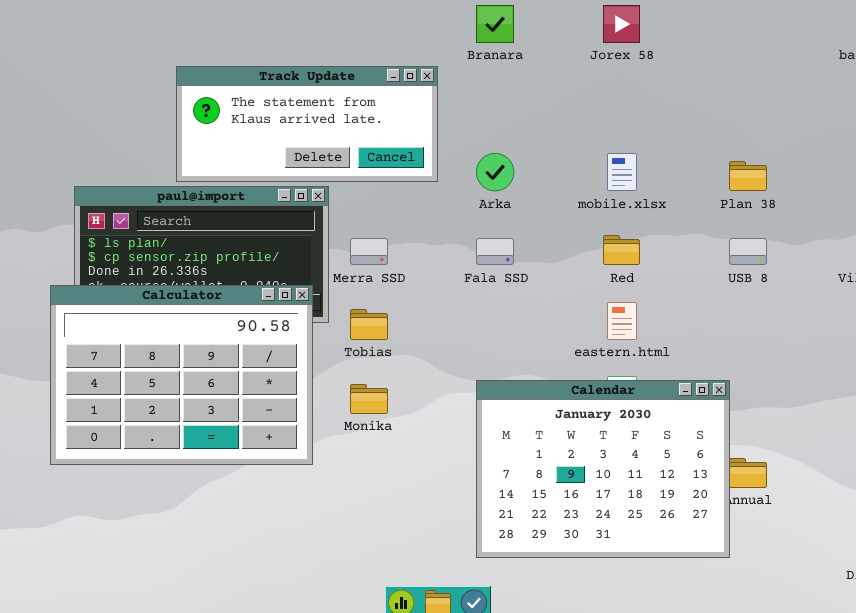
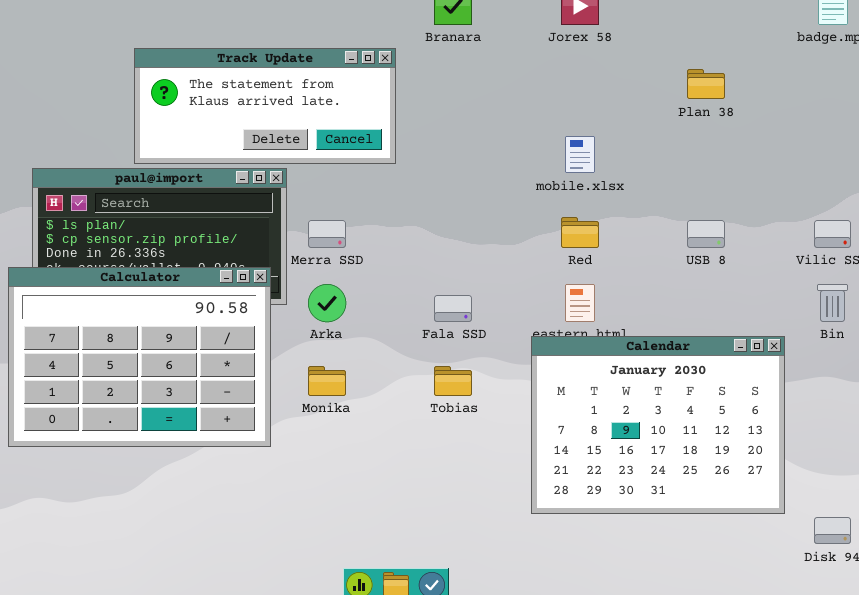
Arka: [476,153,514,191] -> [308,284,346,322], moved
Plan 38: [729,161,767,191] -> [687,69,725,99], moved
Fala SSD: [476,238,514,265] -> [434,295,472,322], moved
Tobias: [350,309,388,340] -> [434,366,472,396], moved
Calendar: [476,380,730,558] -> [531,336,785,514], moved

